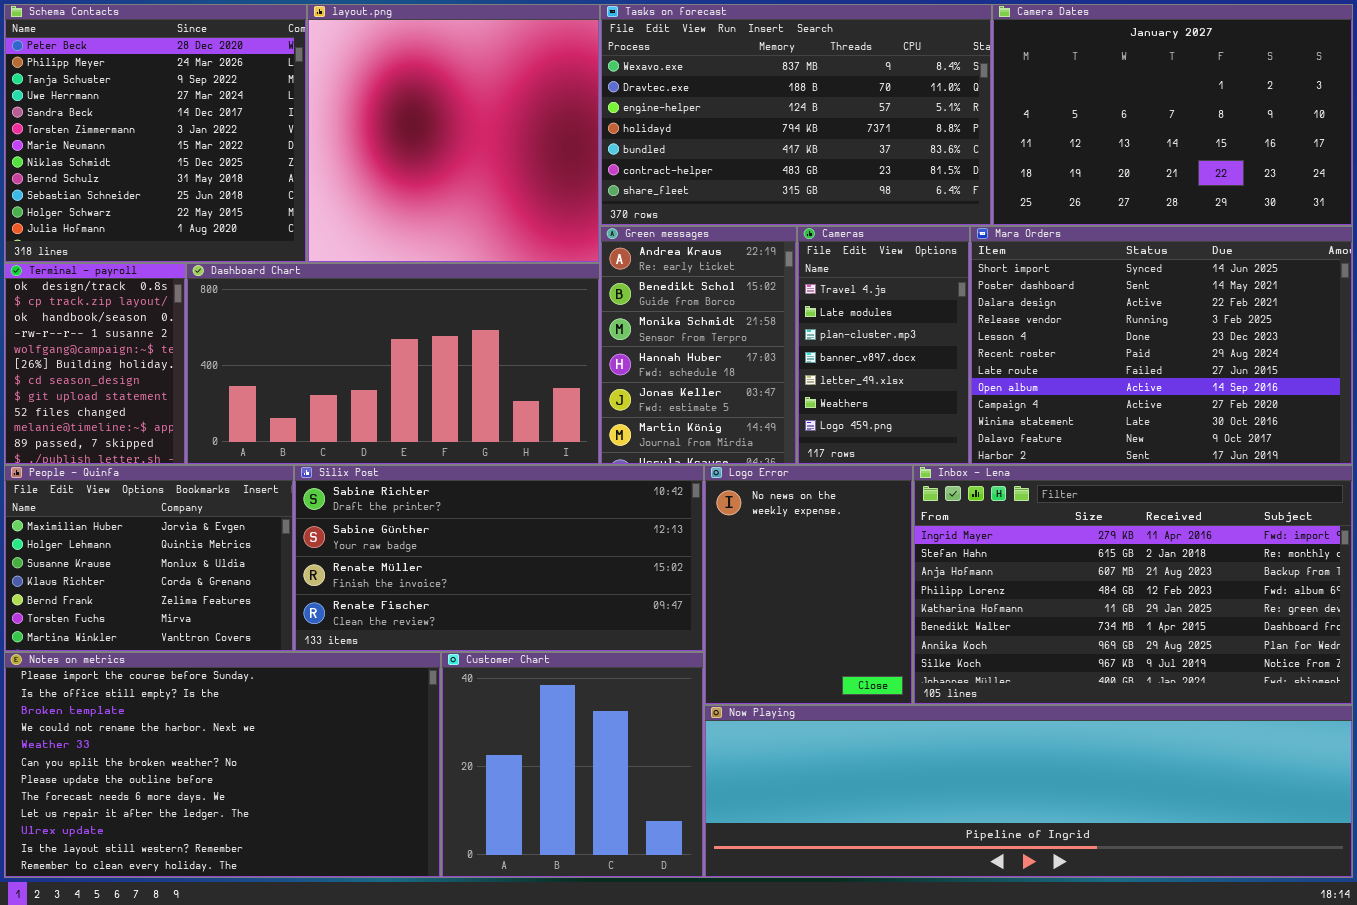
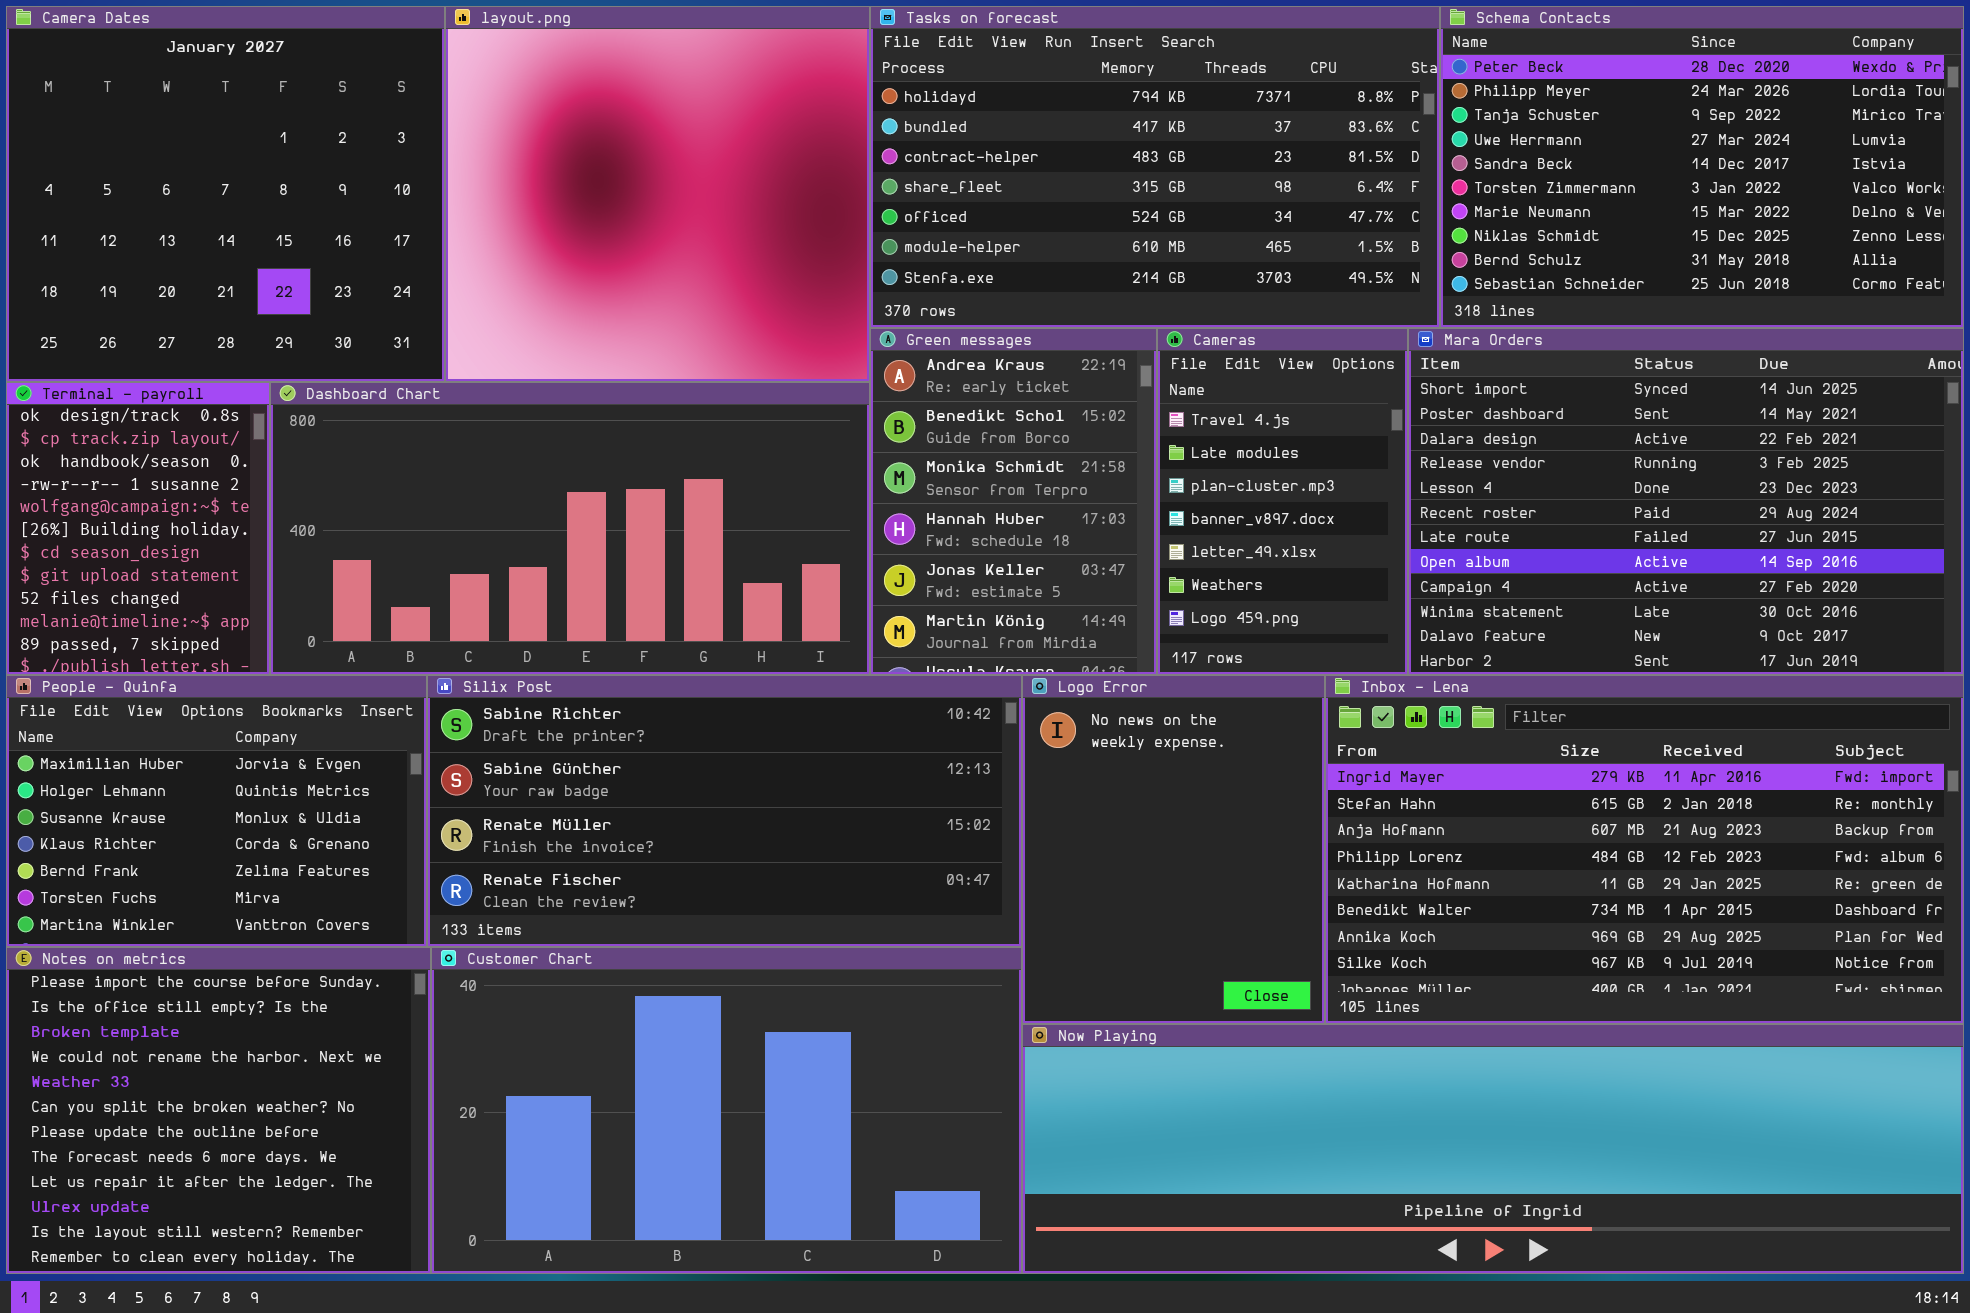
Schema Contacts: [4,4,307,263] -> [1440,6,1964,328], moved, resized
Tasks on forecast: [600,4,992,226] -> [870,6,1440,328], scrolled down 3 rows
Camera Dates: [992,4,1353,226] -> [6,6,445,382], moved, resized
Notes on metrics: [4,652,441,878] -> [6,947,431,1274], resized
Customer Chart: [441,652,704,878] -> [431,947,1022,1274], resized

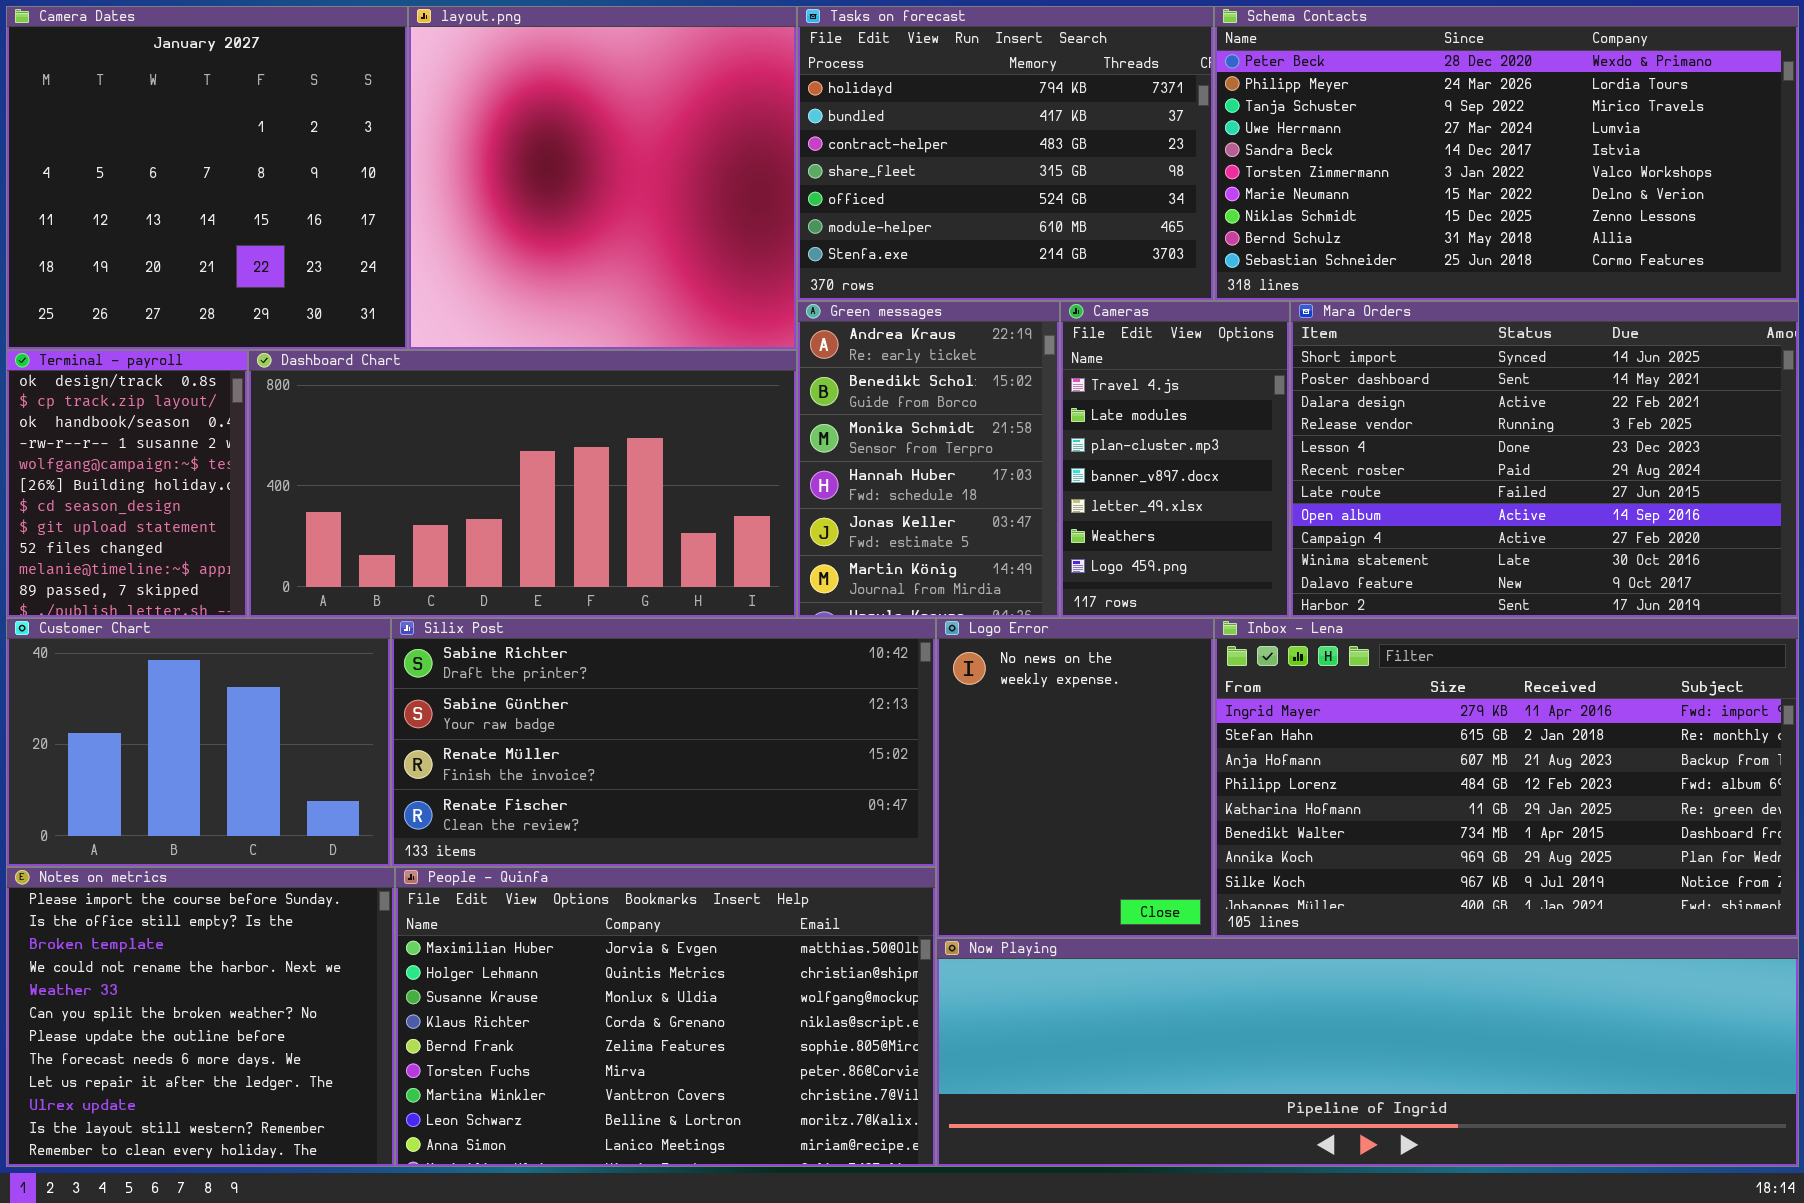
Tasks on forecast: [870,6,1440,328] -> [797,6,1214,301], resized
Schema Contacts: [1440,6,1964,328] -> [1214,6,1799,301], resized
People - Quinfa: [6,675,427,947] -> [395,867,936,1167], moved, resized
Customer Chart: [431,947,1022,1274] -> [6,618,391,867], moved, resized

